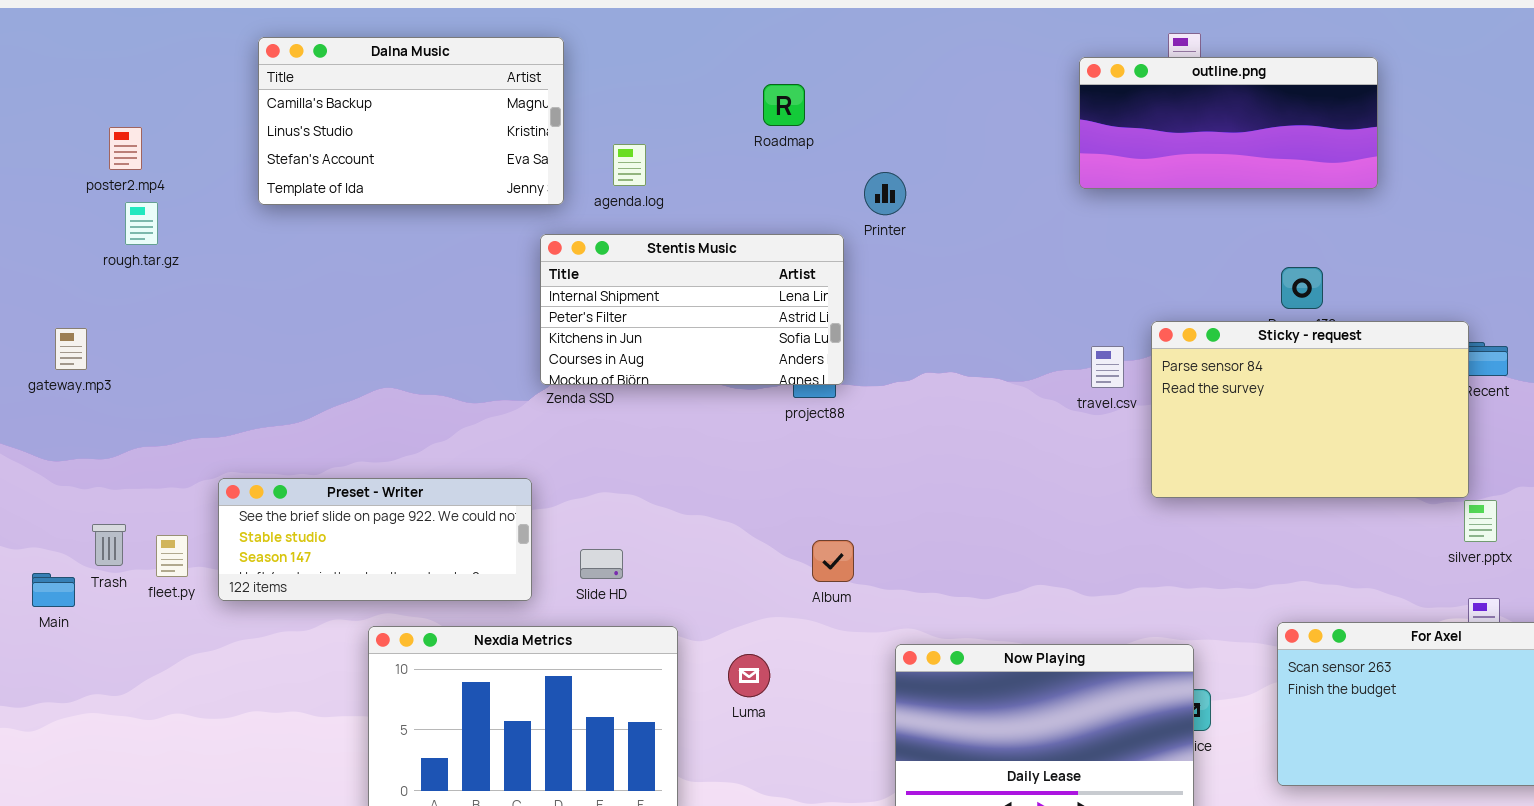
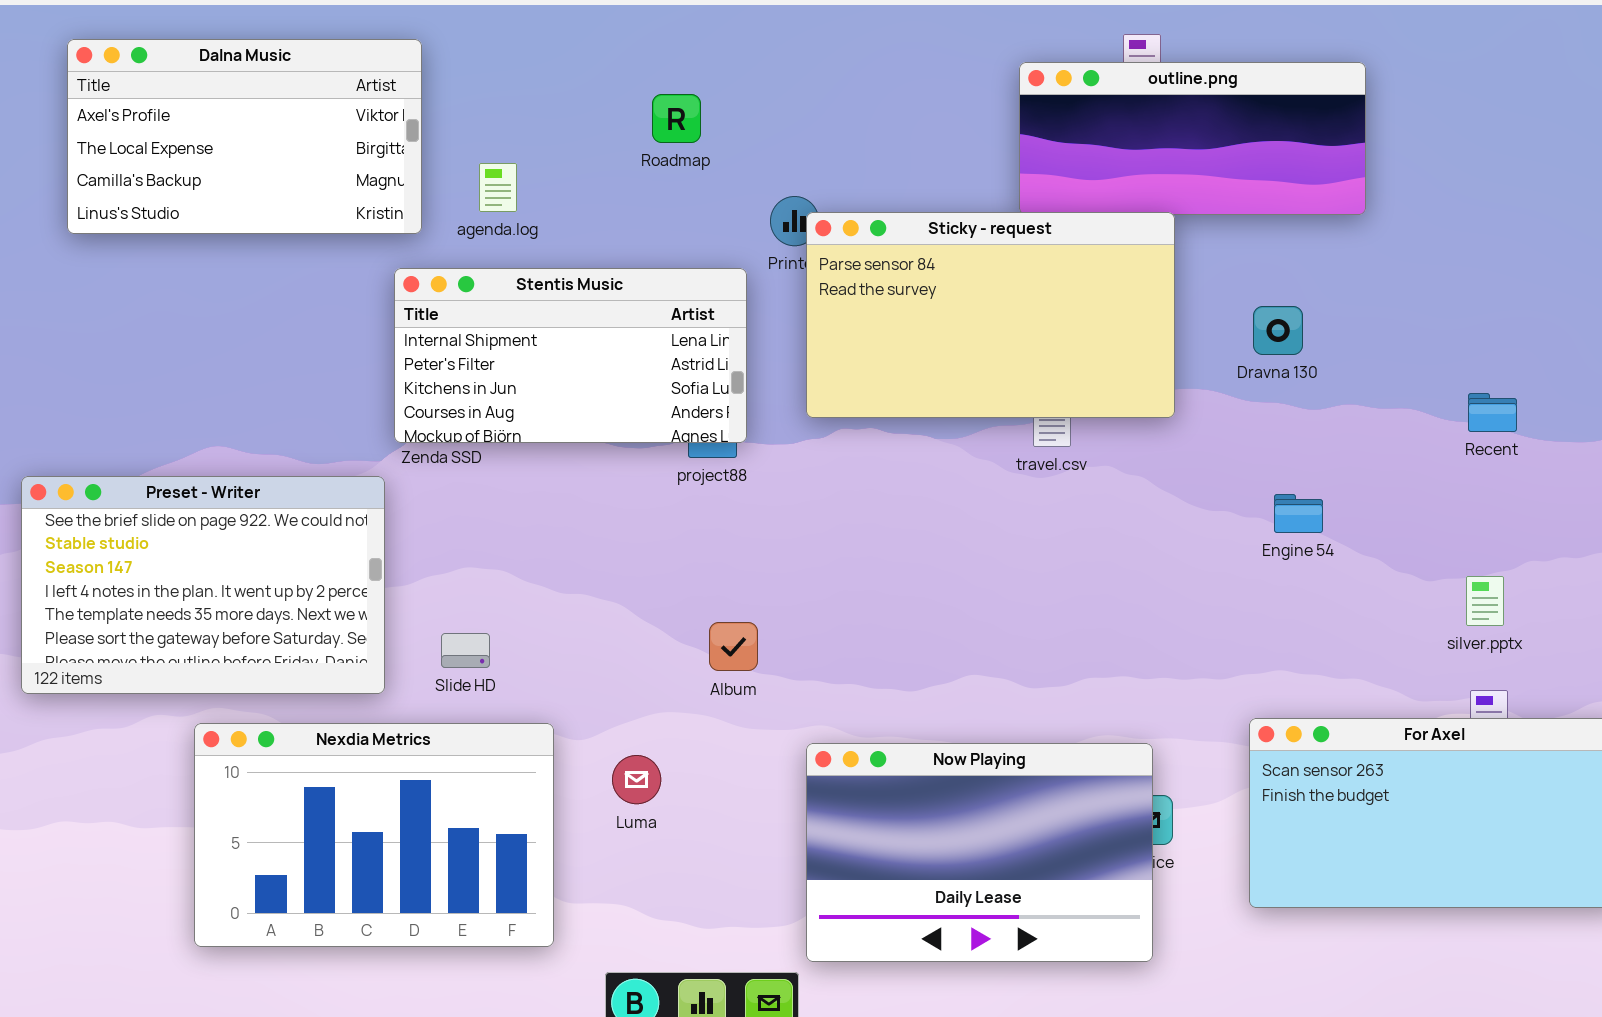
Dalna Music: [258,37,564,205] -> [67,39,422,234], scrolled up 2 rows
Sticky - request: [1151,321,1469,498] -> [806,212,1175,418], moved
Preset - Writer: [218,478,532,601] -> [21,476,385,694], resized

